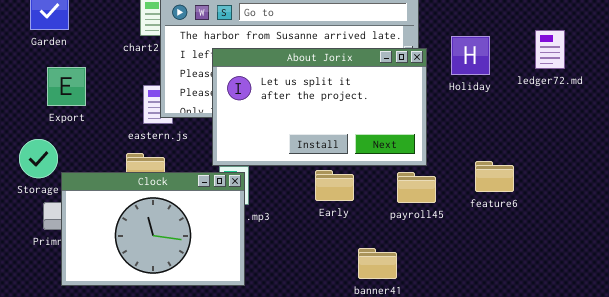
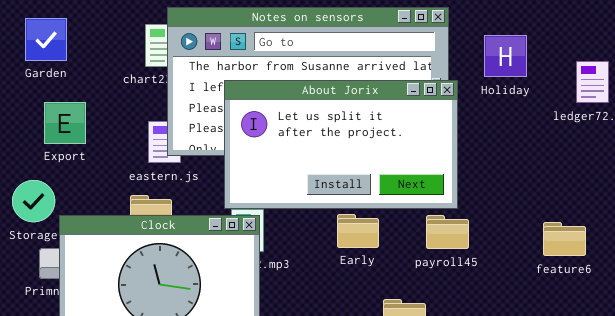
Holiday: [451,36,490,75] -> [484,35,527,77], moved
feature6: [475,161,514,192] -> [543,222,586,256], moved

